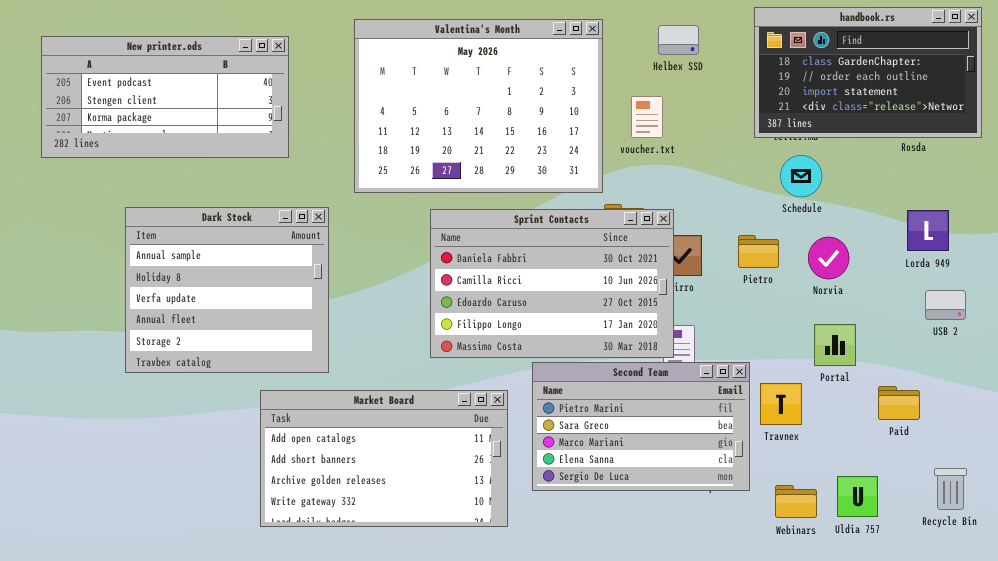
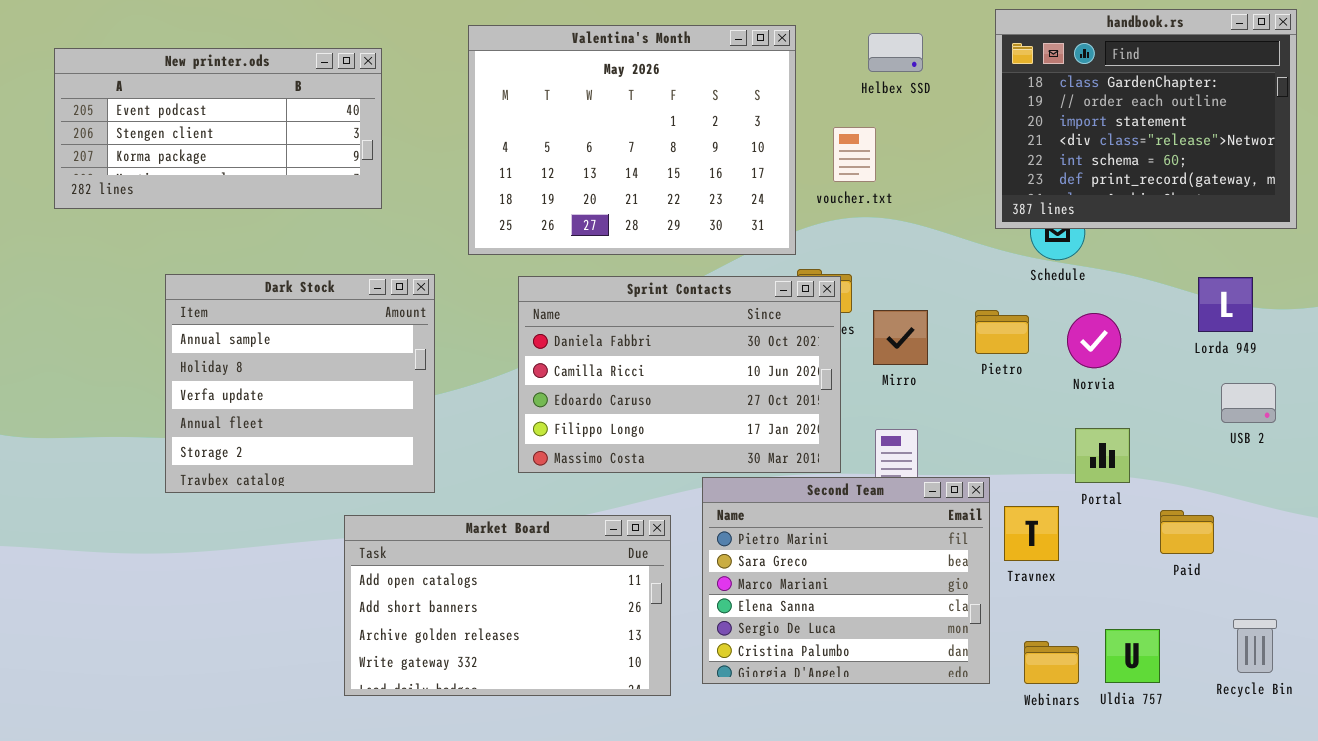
handbook.rs: [754,7,982,138] -> [995,9,1297,229], resized
Sprint Contacts: [430,209,674,358] -> [518,276,841,473], moved
Second Team: [532,362,750,491] -> [702,477,990,684], resized

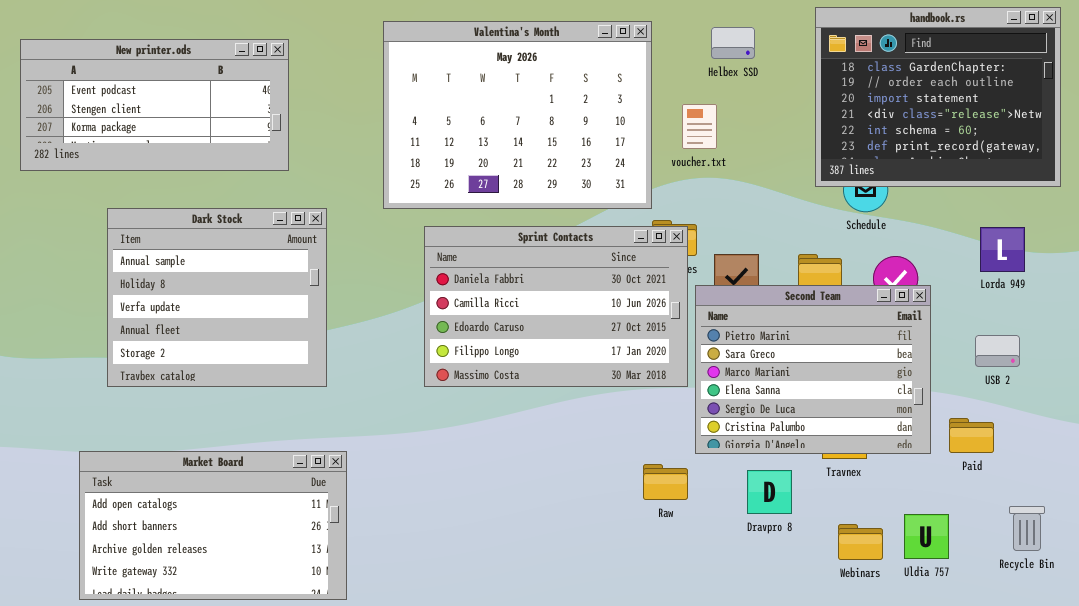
New printer.ods: [54,48,382,209] -> [20,39,289,171], moved
Dark Stock: [165,274,435,493] -> [107,208,327,387], moved
USB 2: [1221,383,1276,423] -> [975,335,1020,367], moved
Second Team: [702,477,990,684] -> [695,285,931,454], moved
Market Board: [344,515,671,696] -> [79,451,347,600], moved

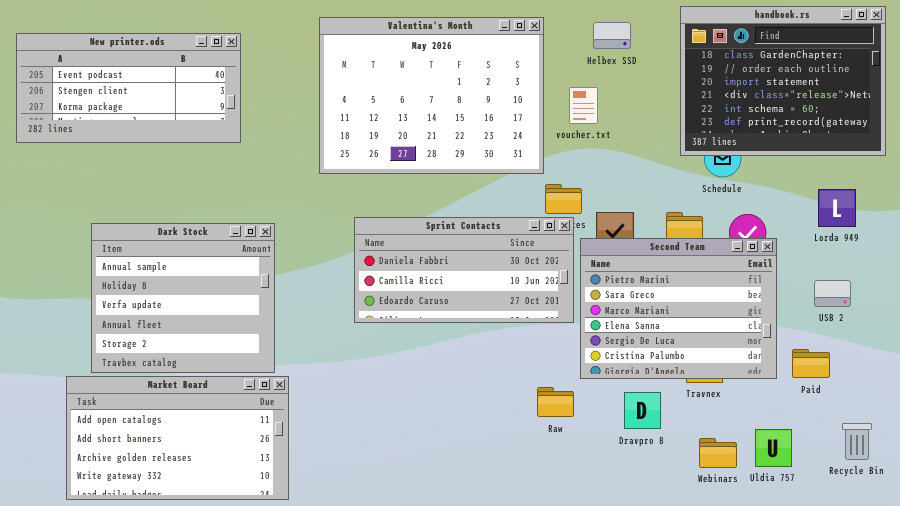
Dark Stock: [107,208,327,387] -> [91,223,275,373], moved
Sprint Contacts: [424,226,688,387] -> [354,217,574,323], resized

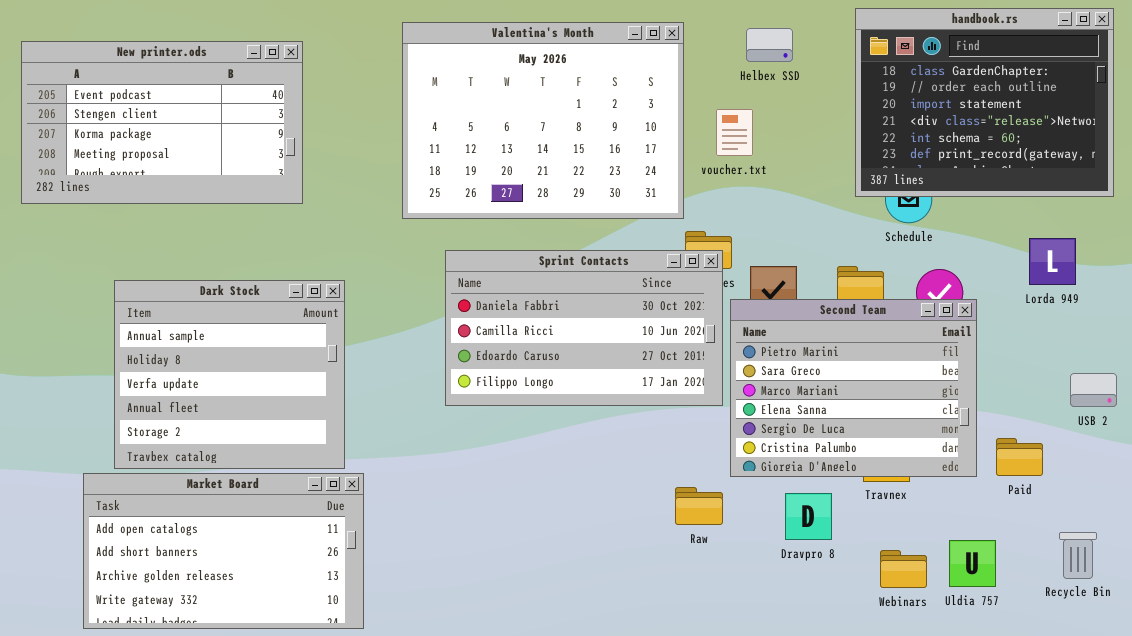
New printer.ods: [16,33,241,143] -> [21,41,303,204], resized
Sprint Contacts: [354,217,574,323] -> [445,250,723,406], resized
USB 2: [814,280,851,307] -> [1070,373,1117,407], moved

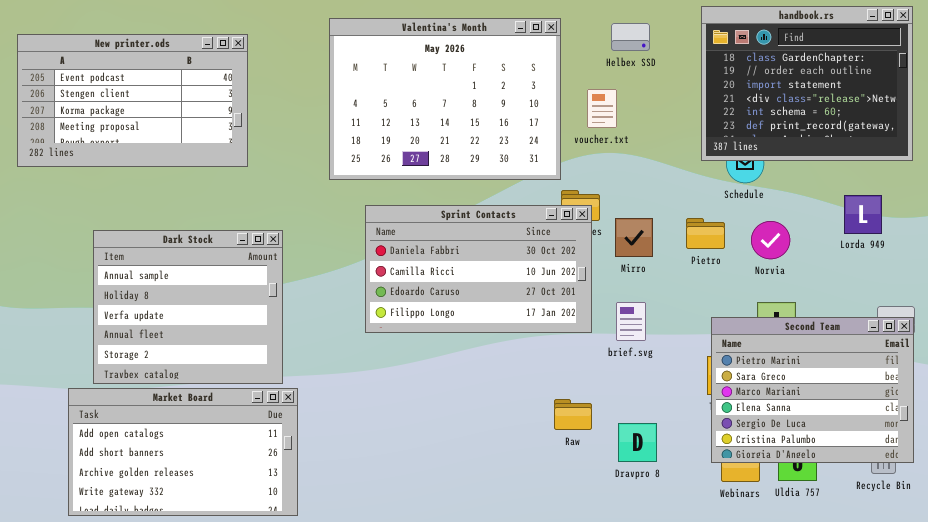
Second Team: [730,299,977,477] -> [711,317,914,463], moved
Dravpro 8: [785,493,832,540] -> [618,423,657,462], moved

